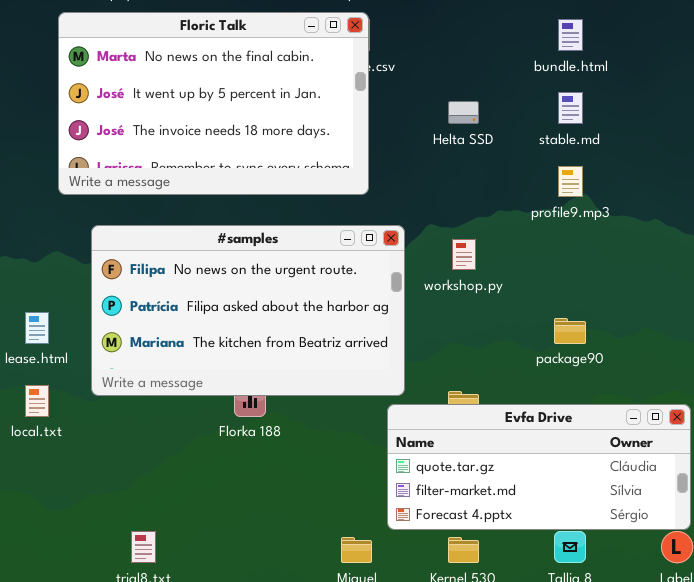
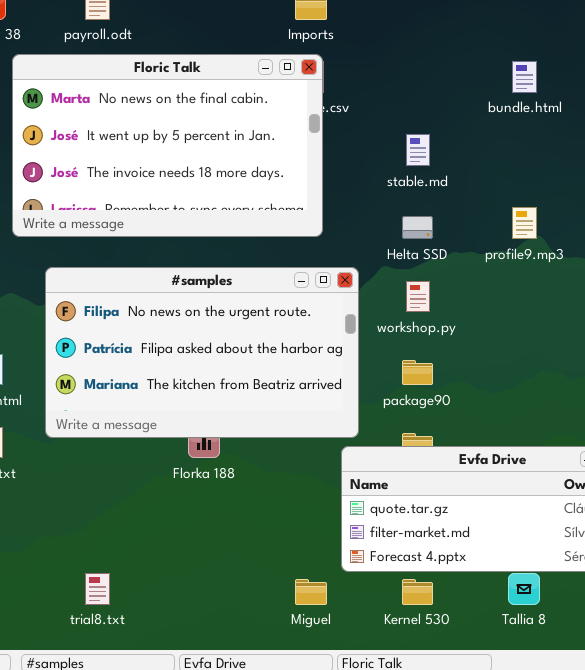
stable.md: [558,92,583,124] -> [406,134,430,166], moved
Helta SSD: [448,101,479,124] -> [402,216,433,239], moved
package90: [554,318,586,344] -> [402,360,433,385], moved

